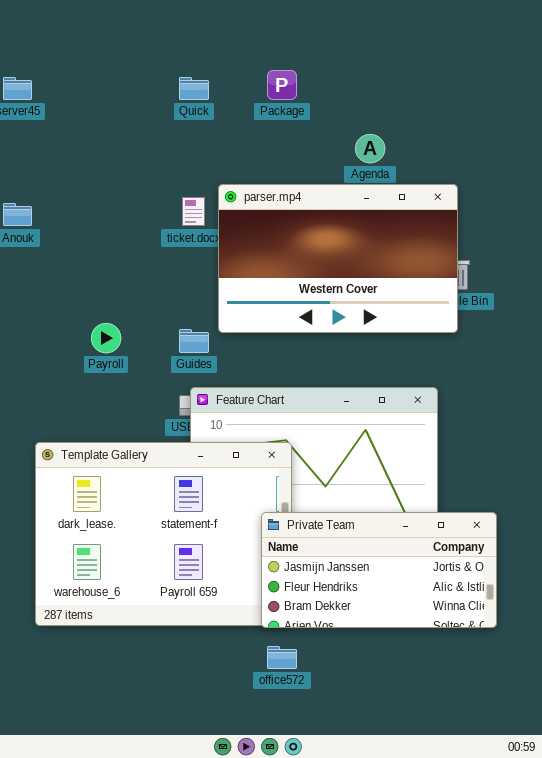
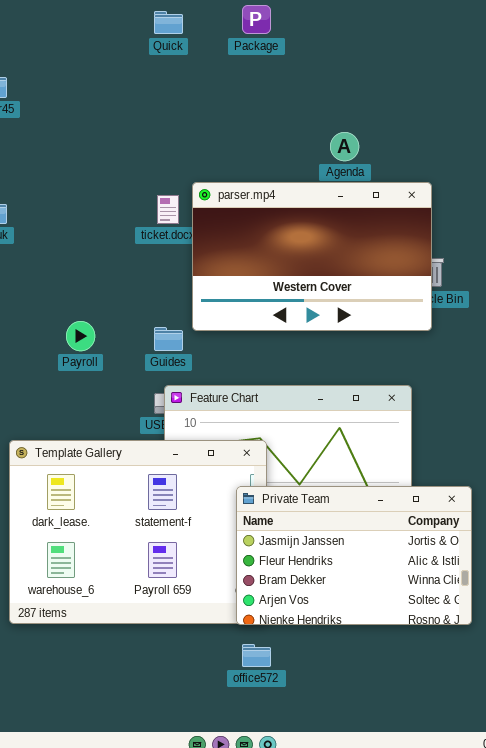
Package: [267,70,297,100] -> [242,5,271,34], moved
Quick: [179,77,209,100] -> [154,11,183,34], moved
Private Team: [261,512,497,628] -> [236,486,472,625], resized

